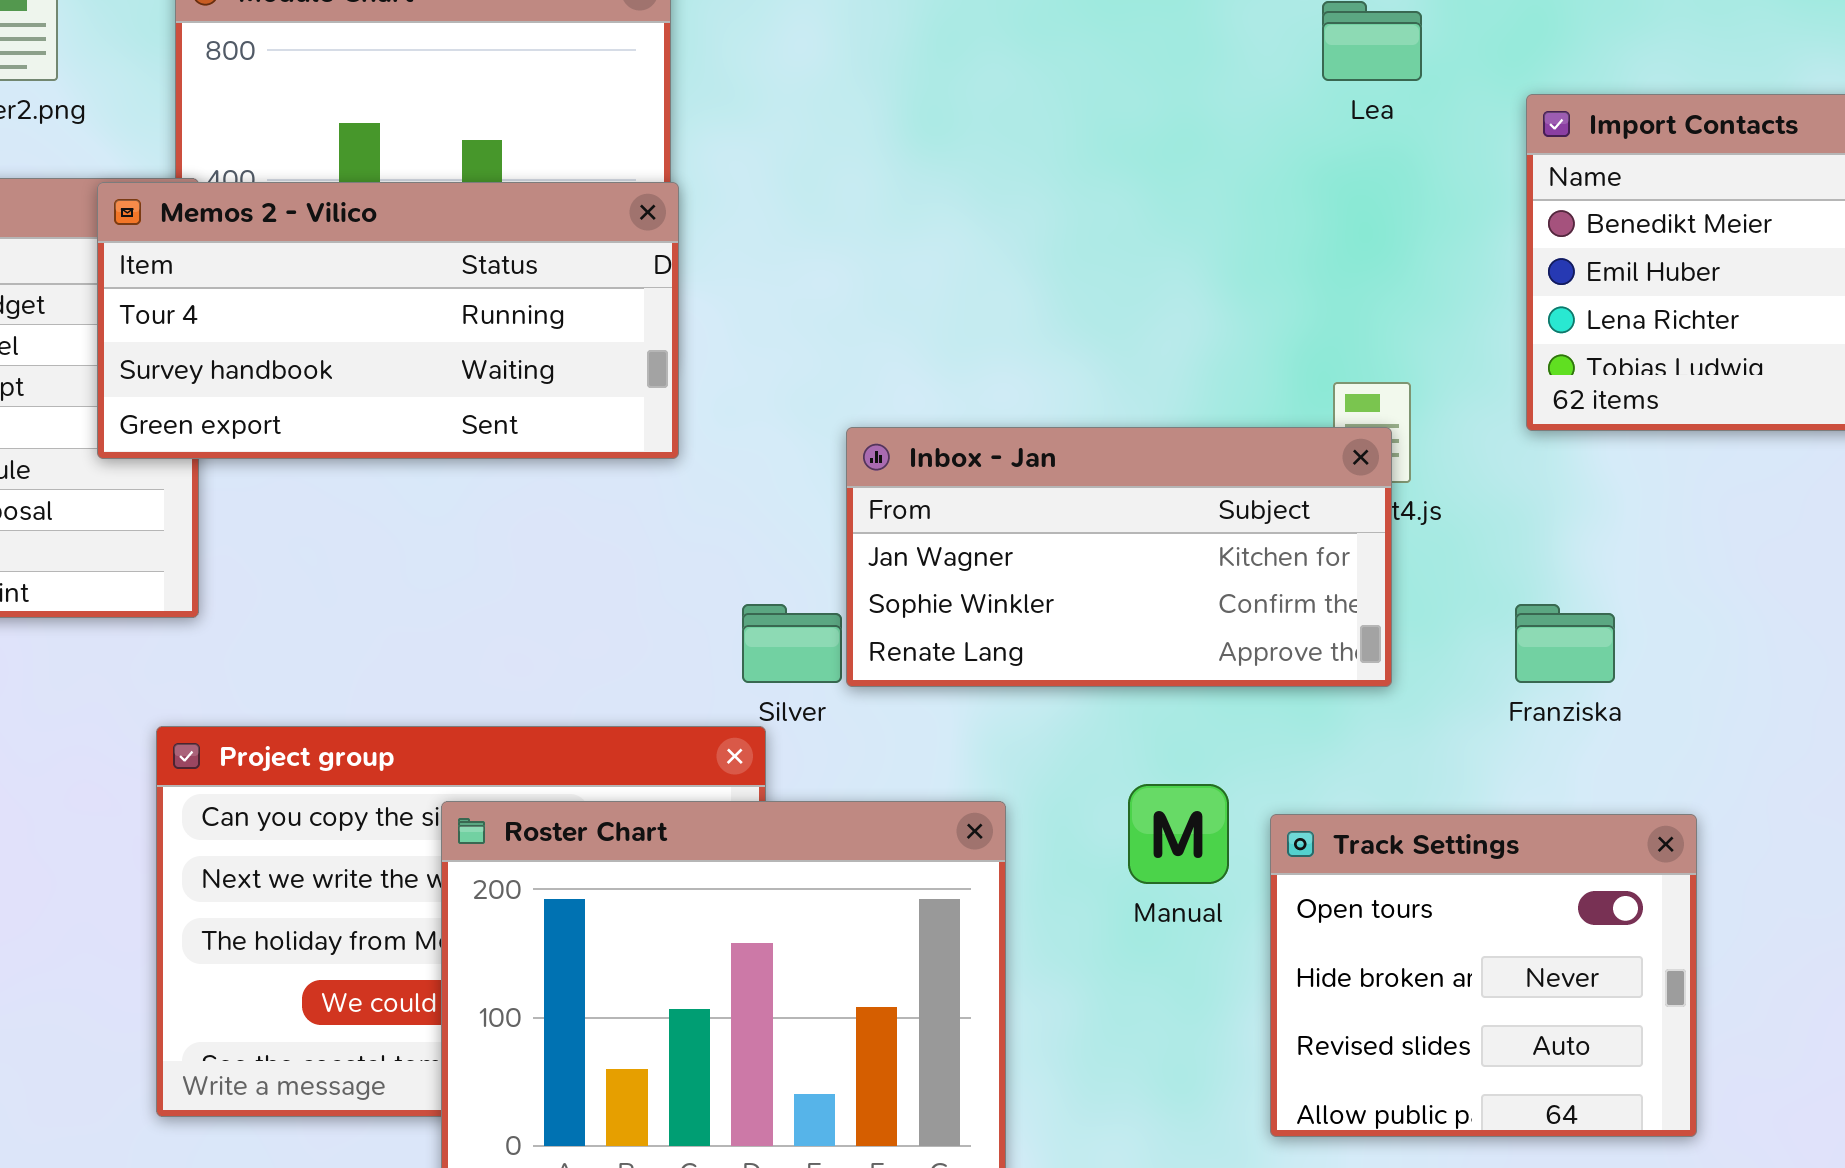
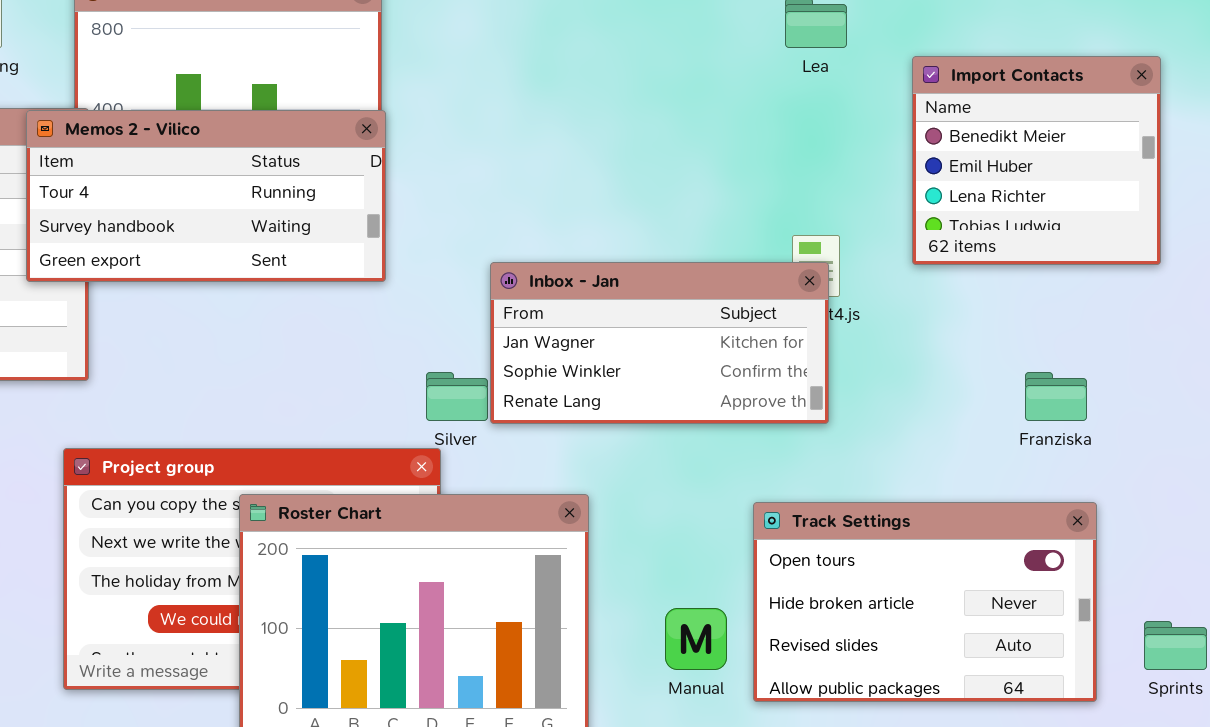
Franziska: [1515,604,1615,683] -> [1025,372,1087,421], moved
Manual: [1128,784,1229,884] -> [665,608,727,670], moved
Track Settings: [1270,814,1697,1137] -> [753,502,1097,702], resized

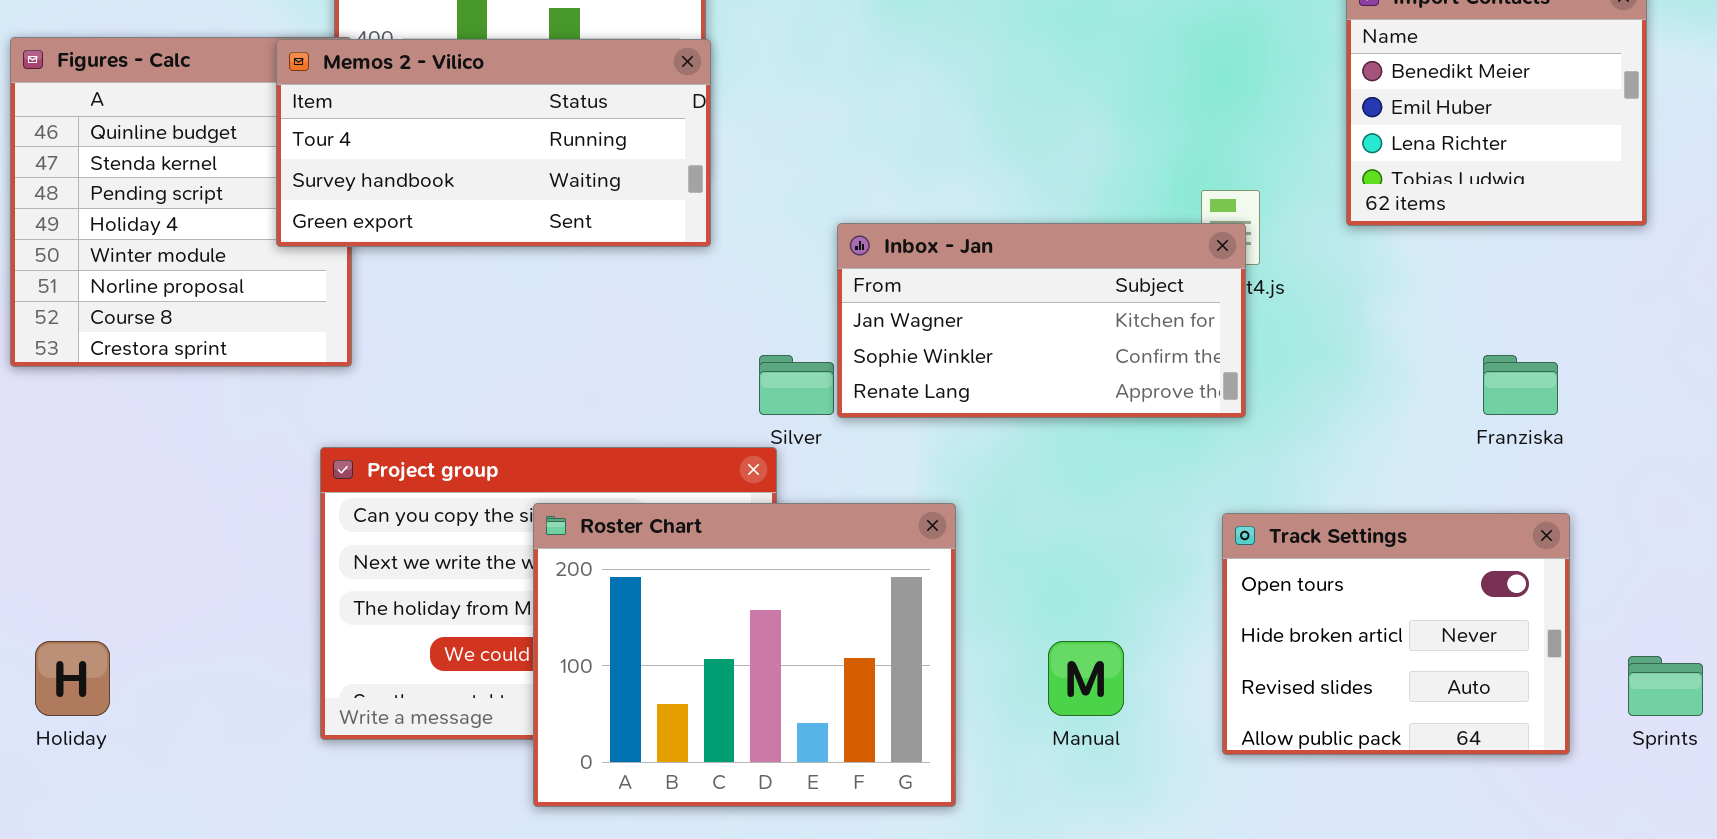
Track Settings: [753,502,1097,702] -> [1222,513,1570,755], resized

